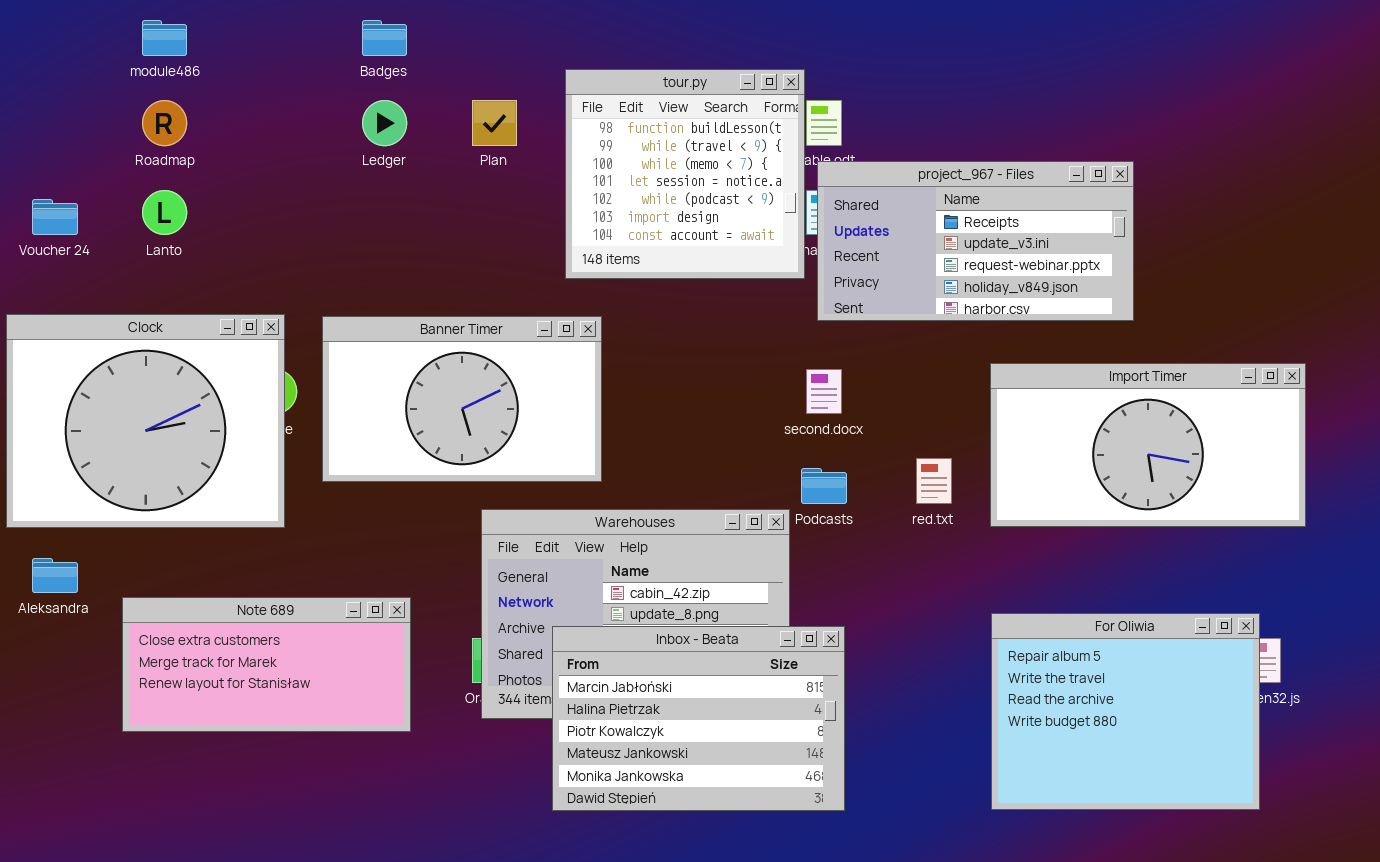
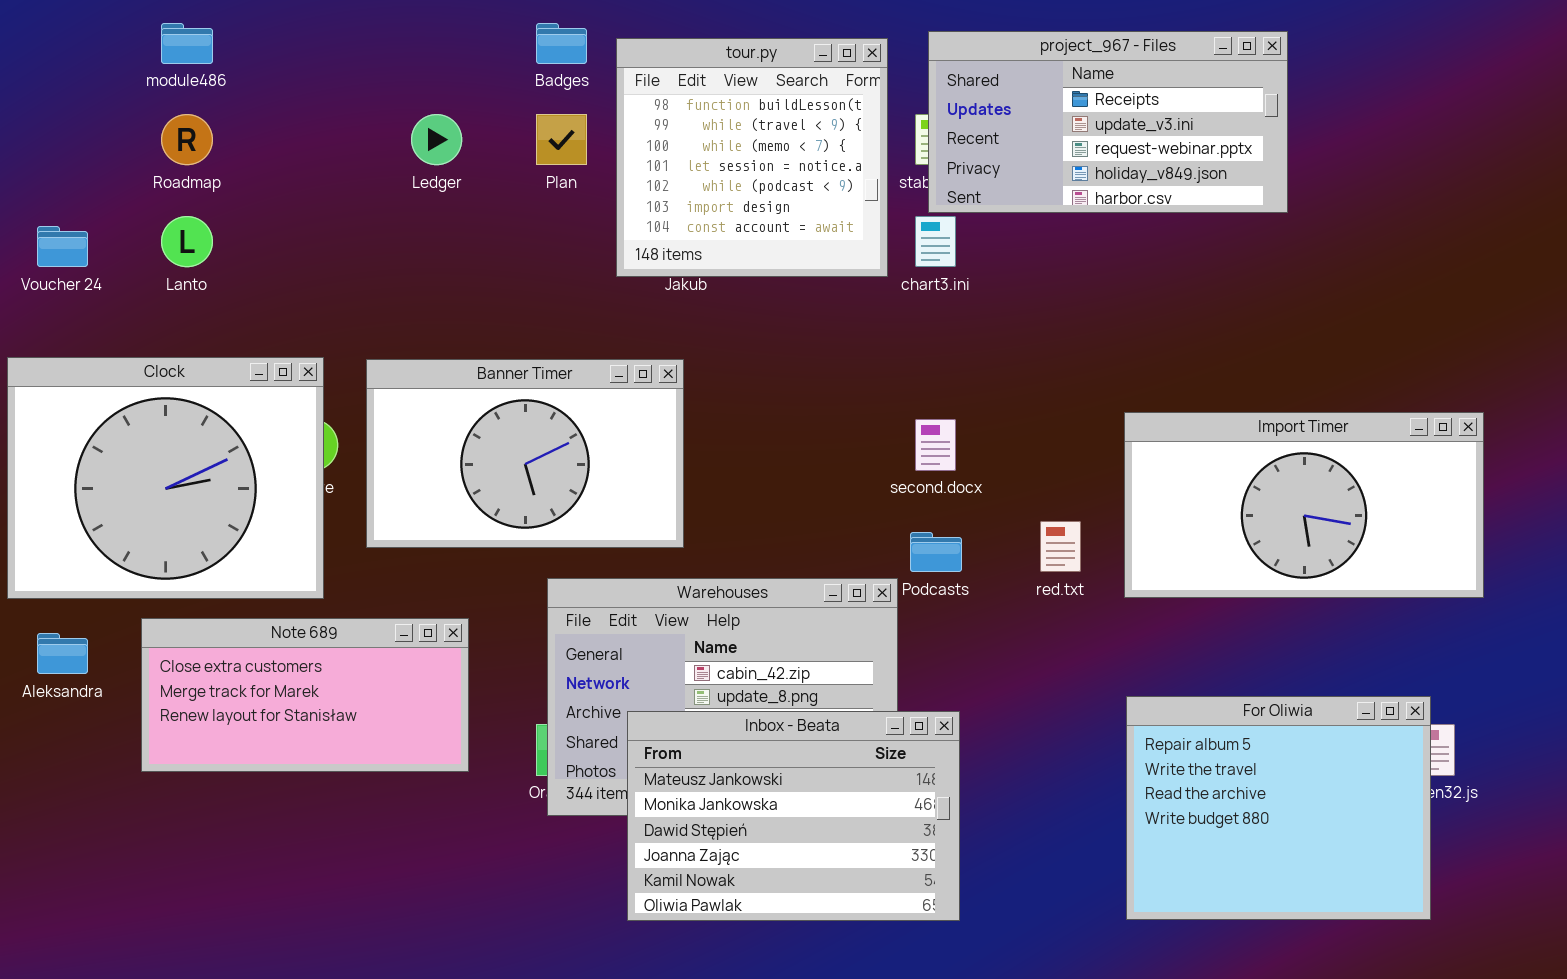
Badges: [362,20,407,56] -> [536,23,587,64], moved
tour.py: [565,69,805,279] -> [616,38,888,277], moved
project_967 - Files: [817,161,1134,321] -> [928,31,1288,213], moved
Note 689: [122,597,411,732] -> [141,618,469,772], moved
Inbox - Beata: [552,626,845,811] -> [627,711,960,921], scrolled down 3 rows

